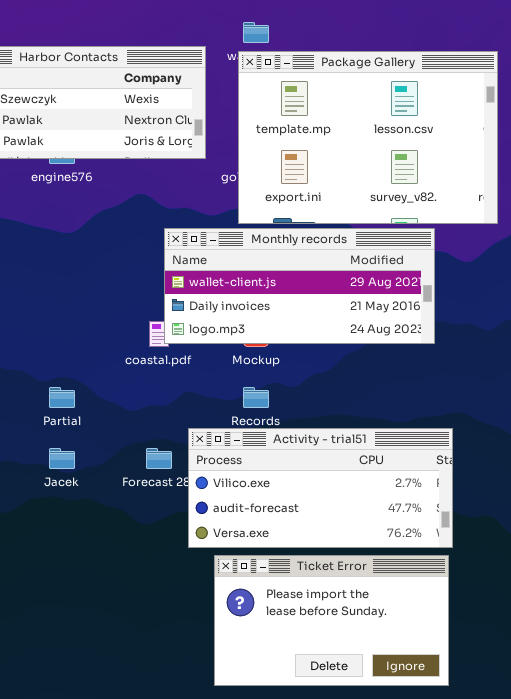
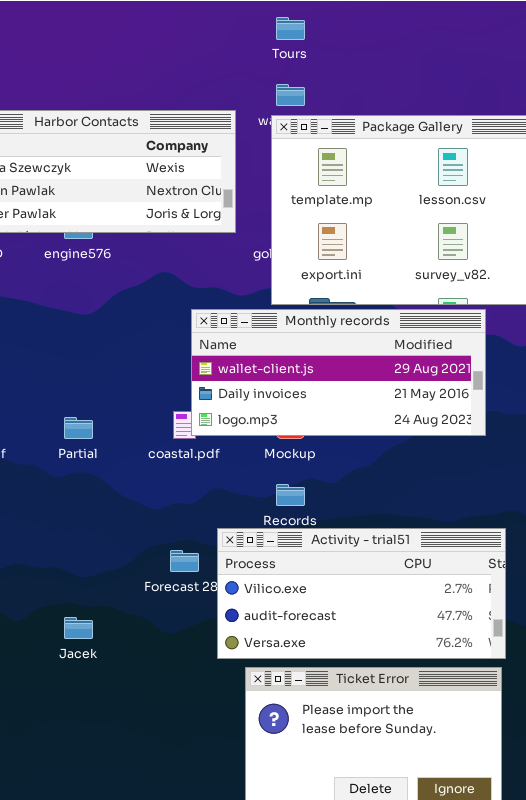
Partial: [49,387,75,408] -> [64,417,93,439], moved
Jacek: [49,448,75,469] -> [64,617,93,639], moved

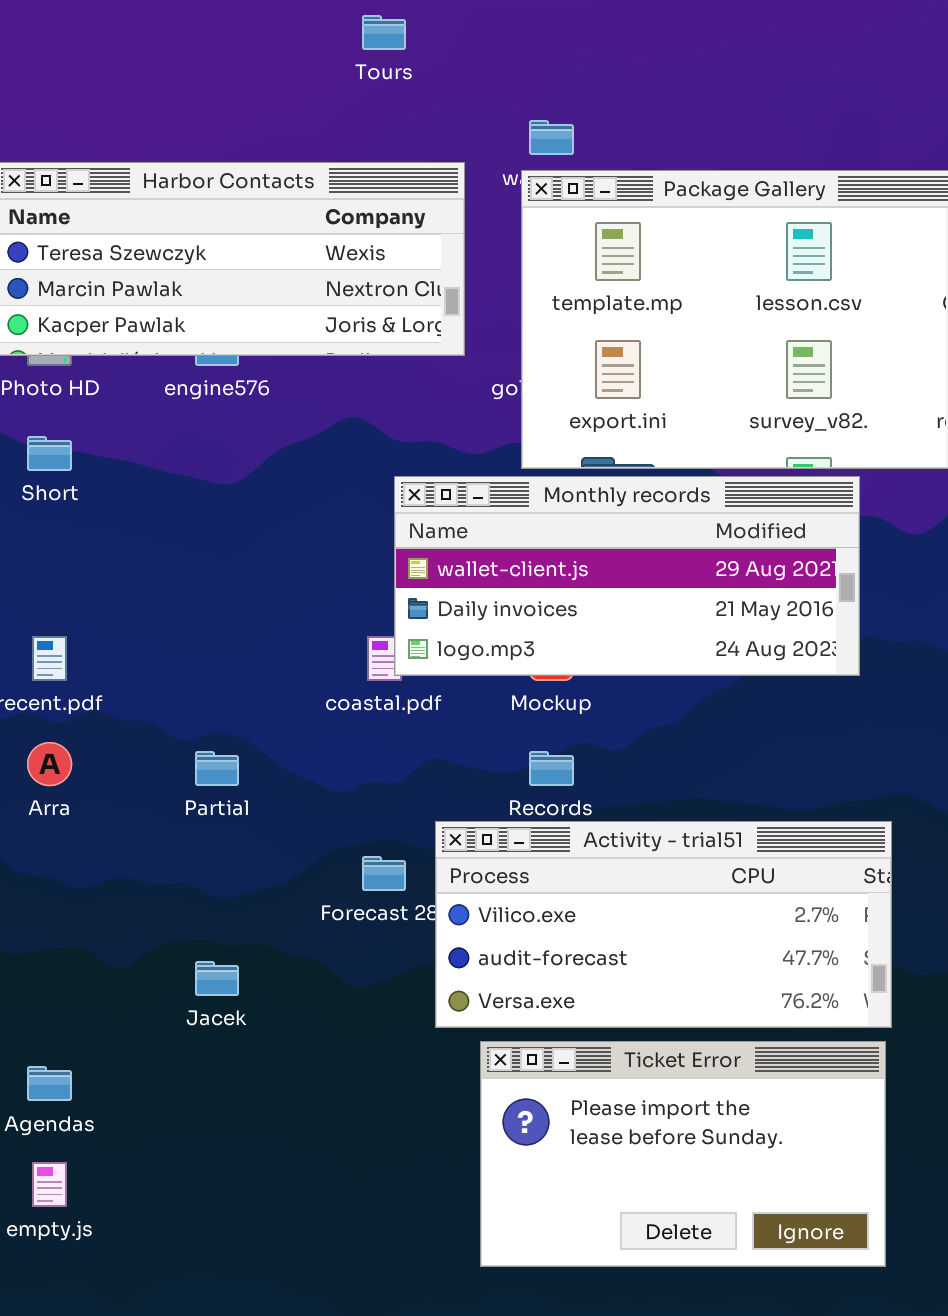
Tours: [276,17,305,40] -> [362,15,406,50], moved
Partial: [64,417,93,439] -> [195,751,239,786], moved

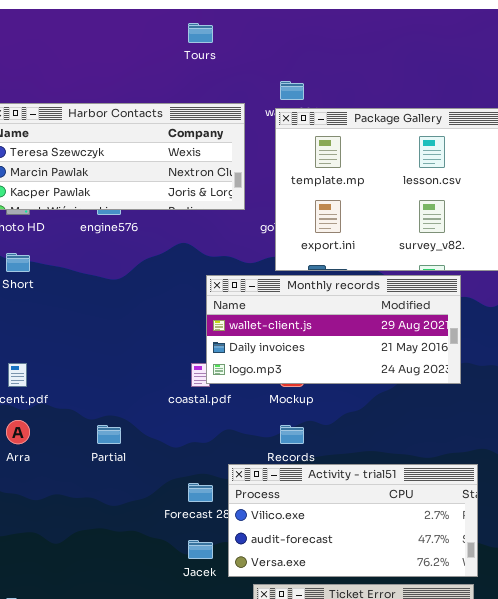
Jacek: [195,961,239,996] -> [188,540,213,559], moved

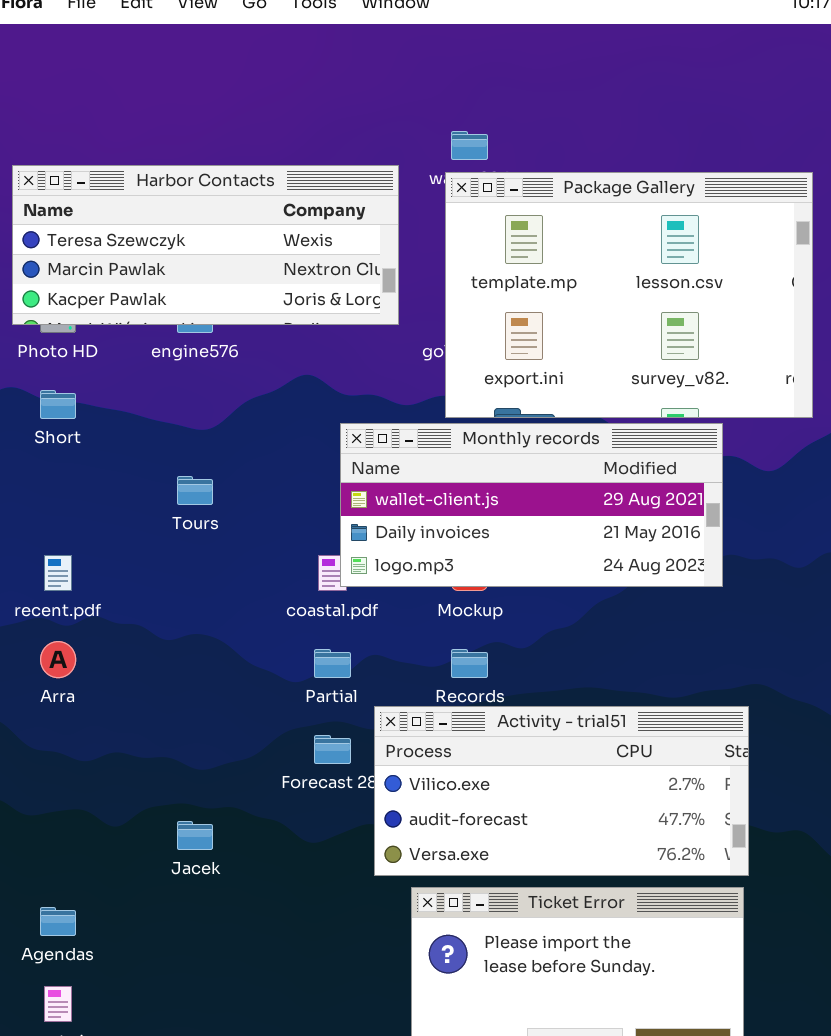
Tours: [188,23,213,43] -> [177,476,213,505], moved
Partial: [97,425,121,444] -> [314,649,351,678], moved
Jacek: [188,540,213,559] -> [177,821,213,850], moved

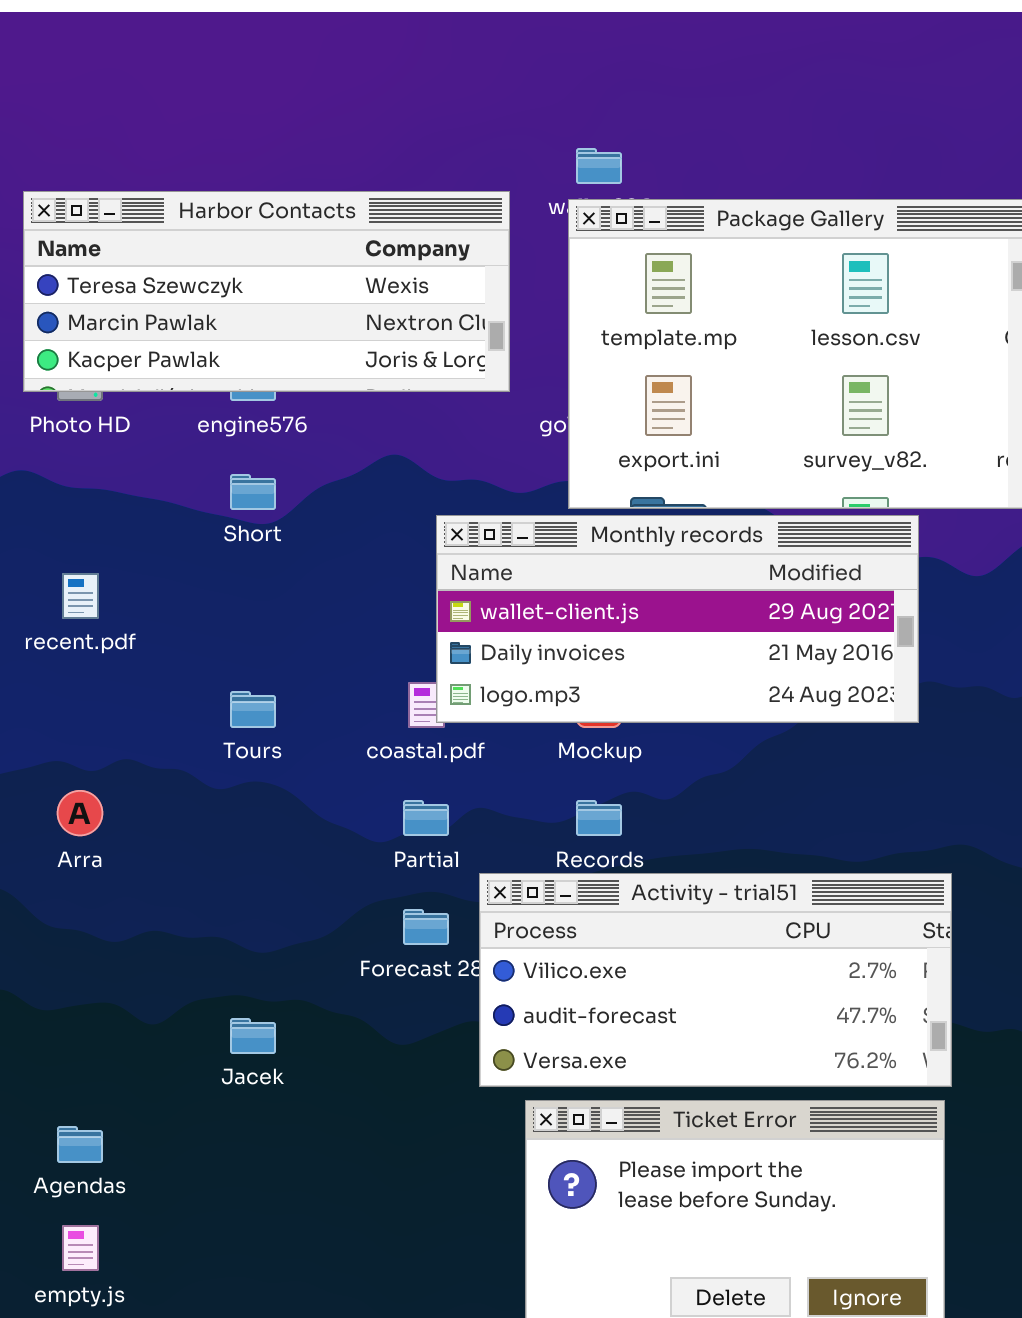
Short: [40,390,76,419] -> [230,474,276,510], moved
Tours: [177,476,213,505] -> [230,691,276,728], moved
recent.pdf: [44,555,72,591] -> [62,573,99,619], moved

